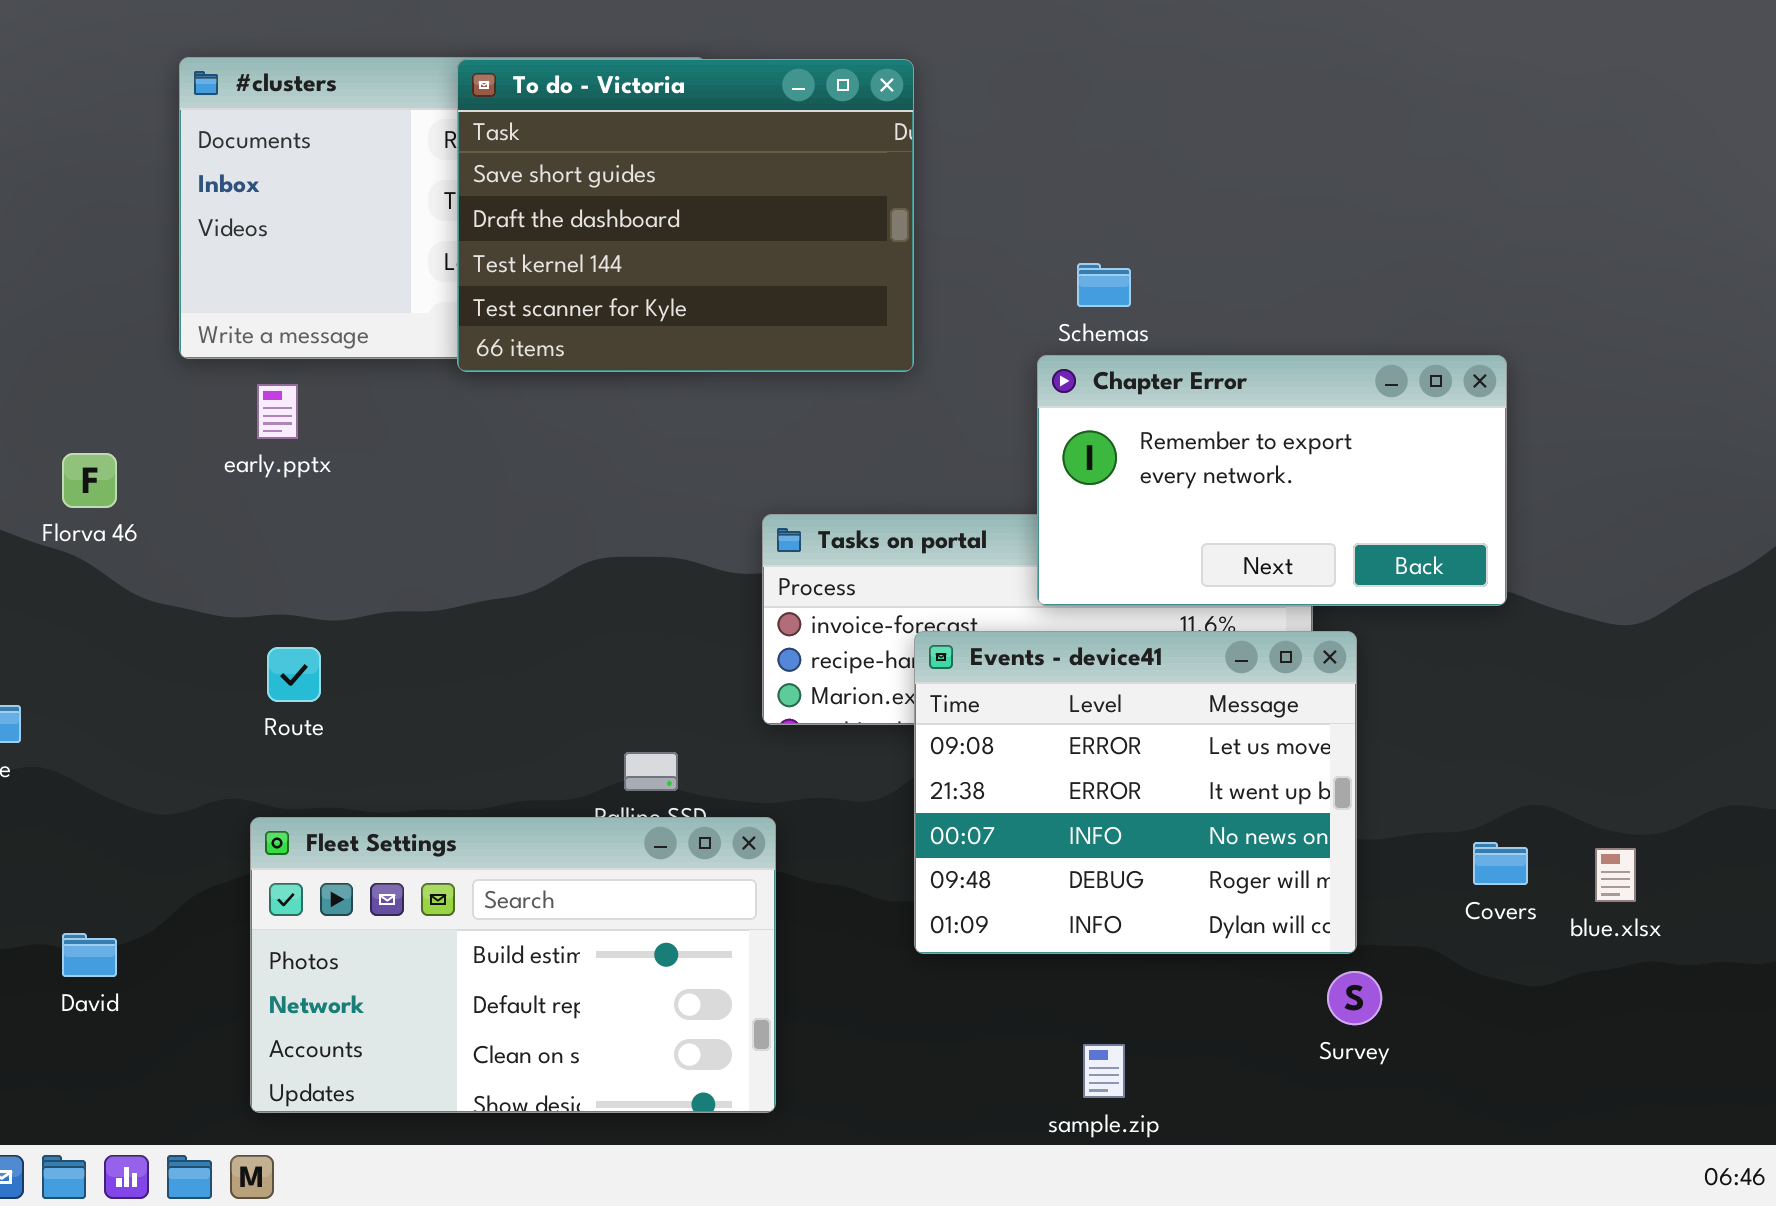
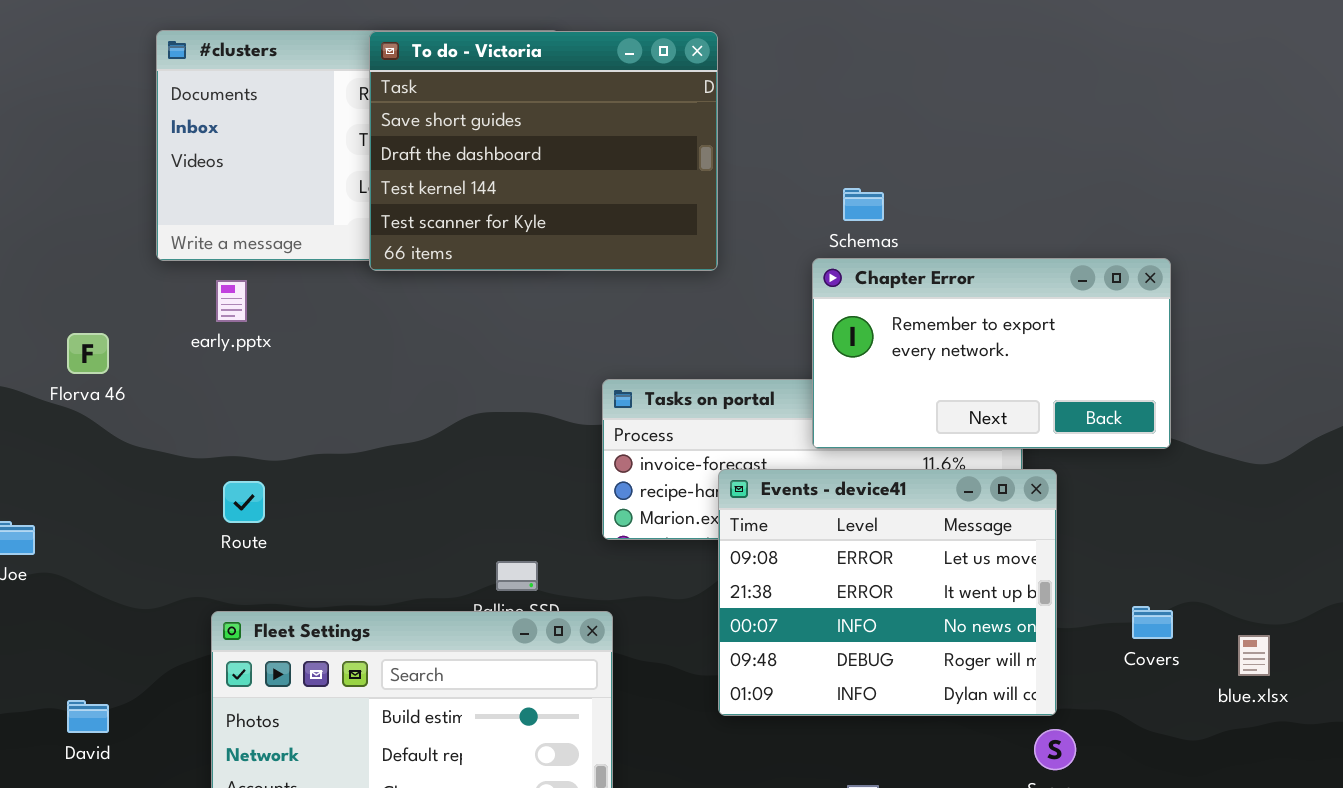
Covers: [1473,842,1528,885] -> [1132,606,1173,639], moved

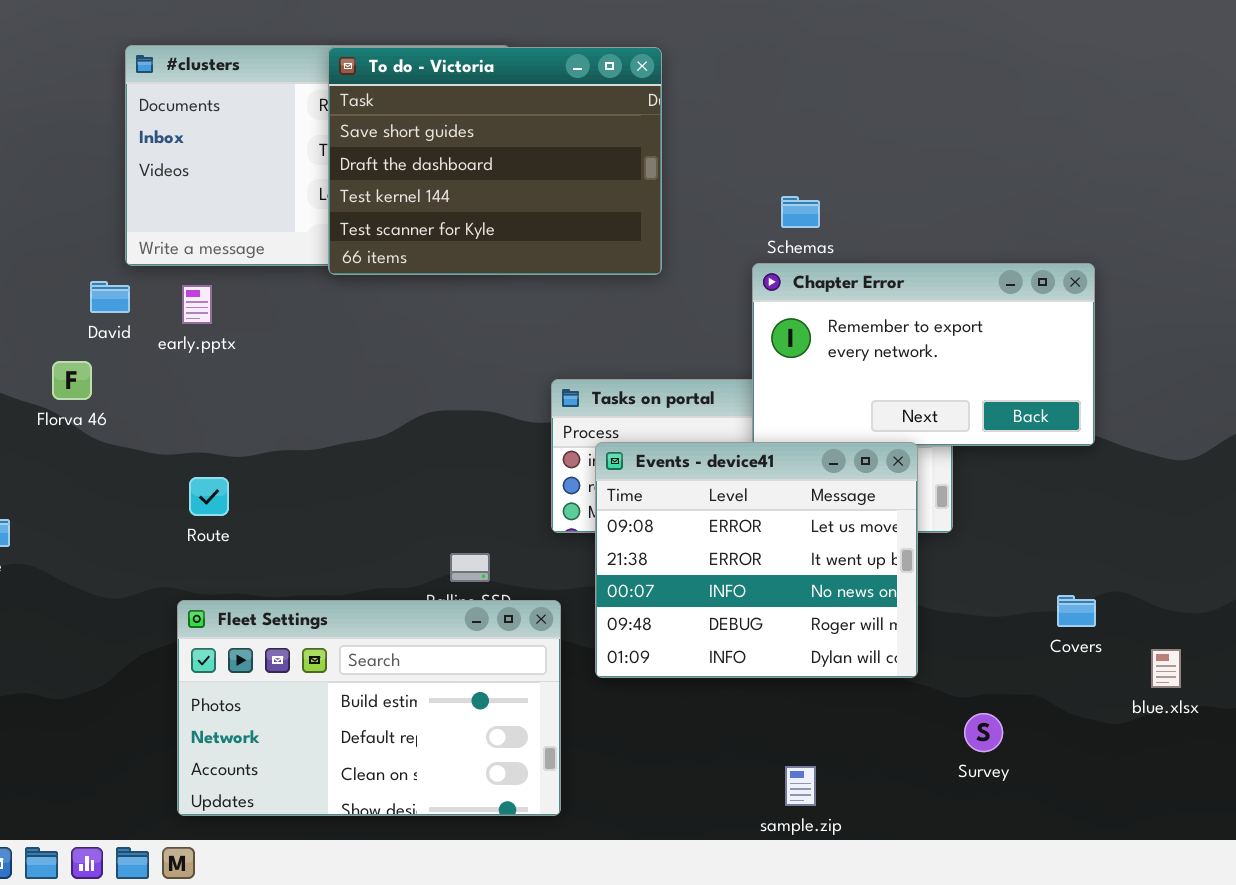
Florva 46: [67,333,109,374] -> [52,361,92,400], moved
Events - device41: [718,469,1057,716] -> [595,442,918,678], moved
blue.xlsx: [1238,635,1270,676] -> [1151,649,1181,688], moved
David: [67,700,109,733] -> [90,281,130,313], moved

